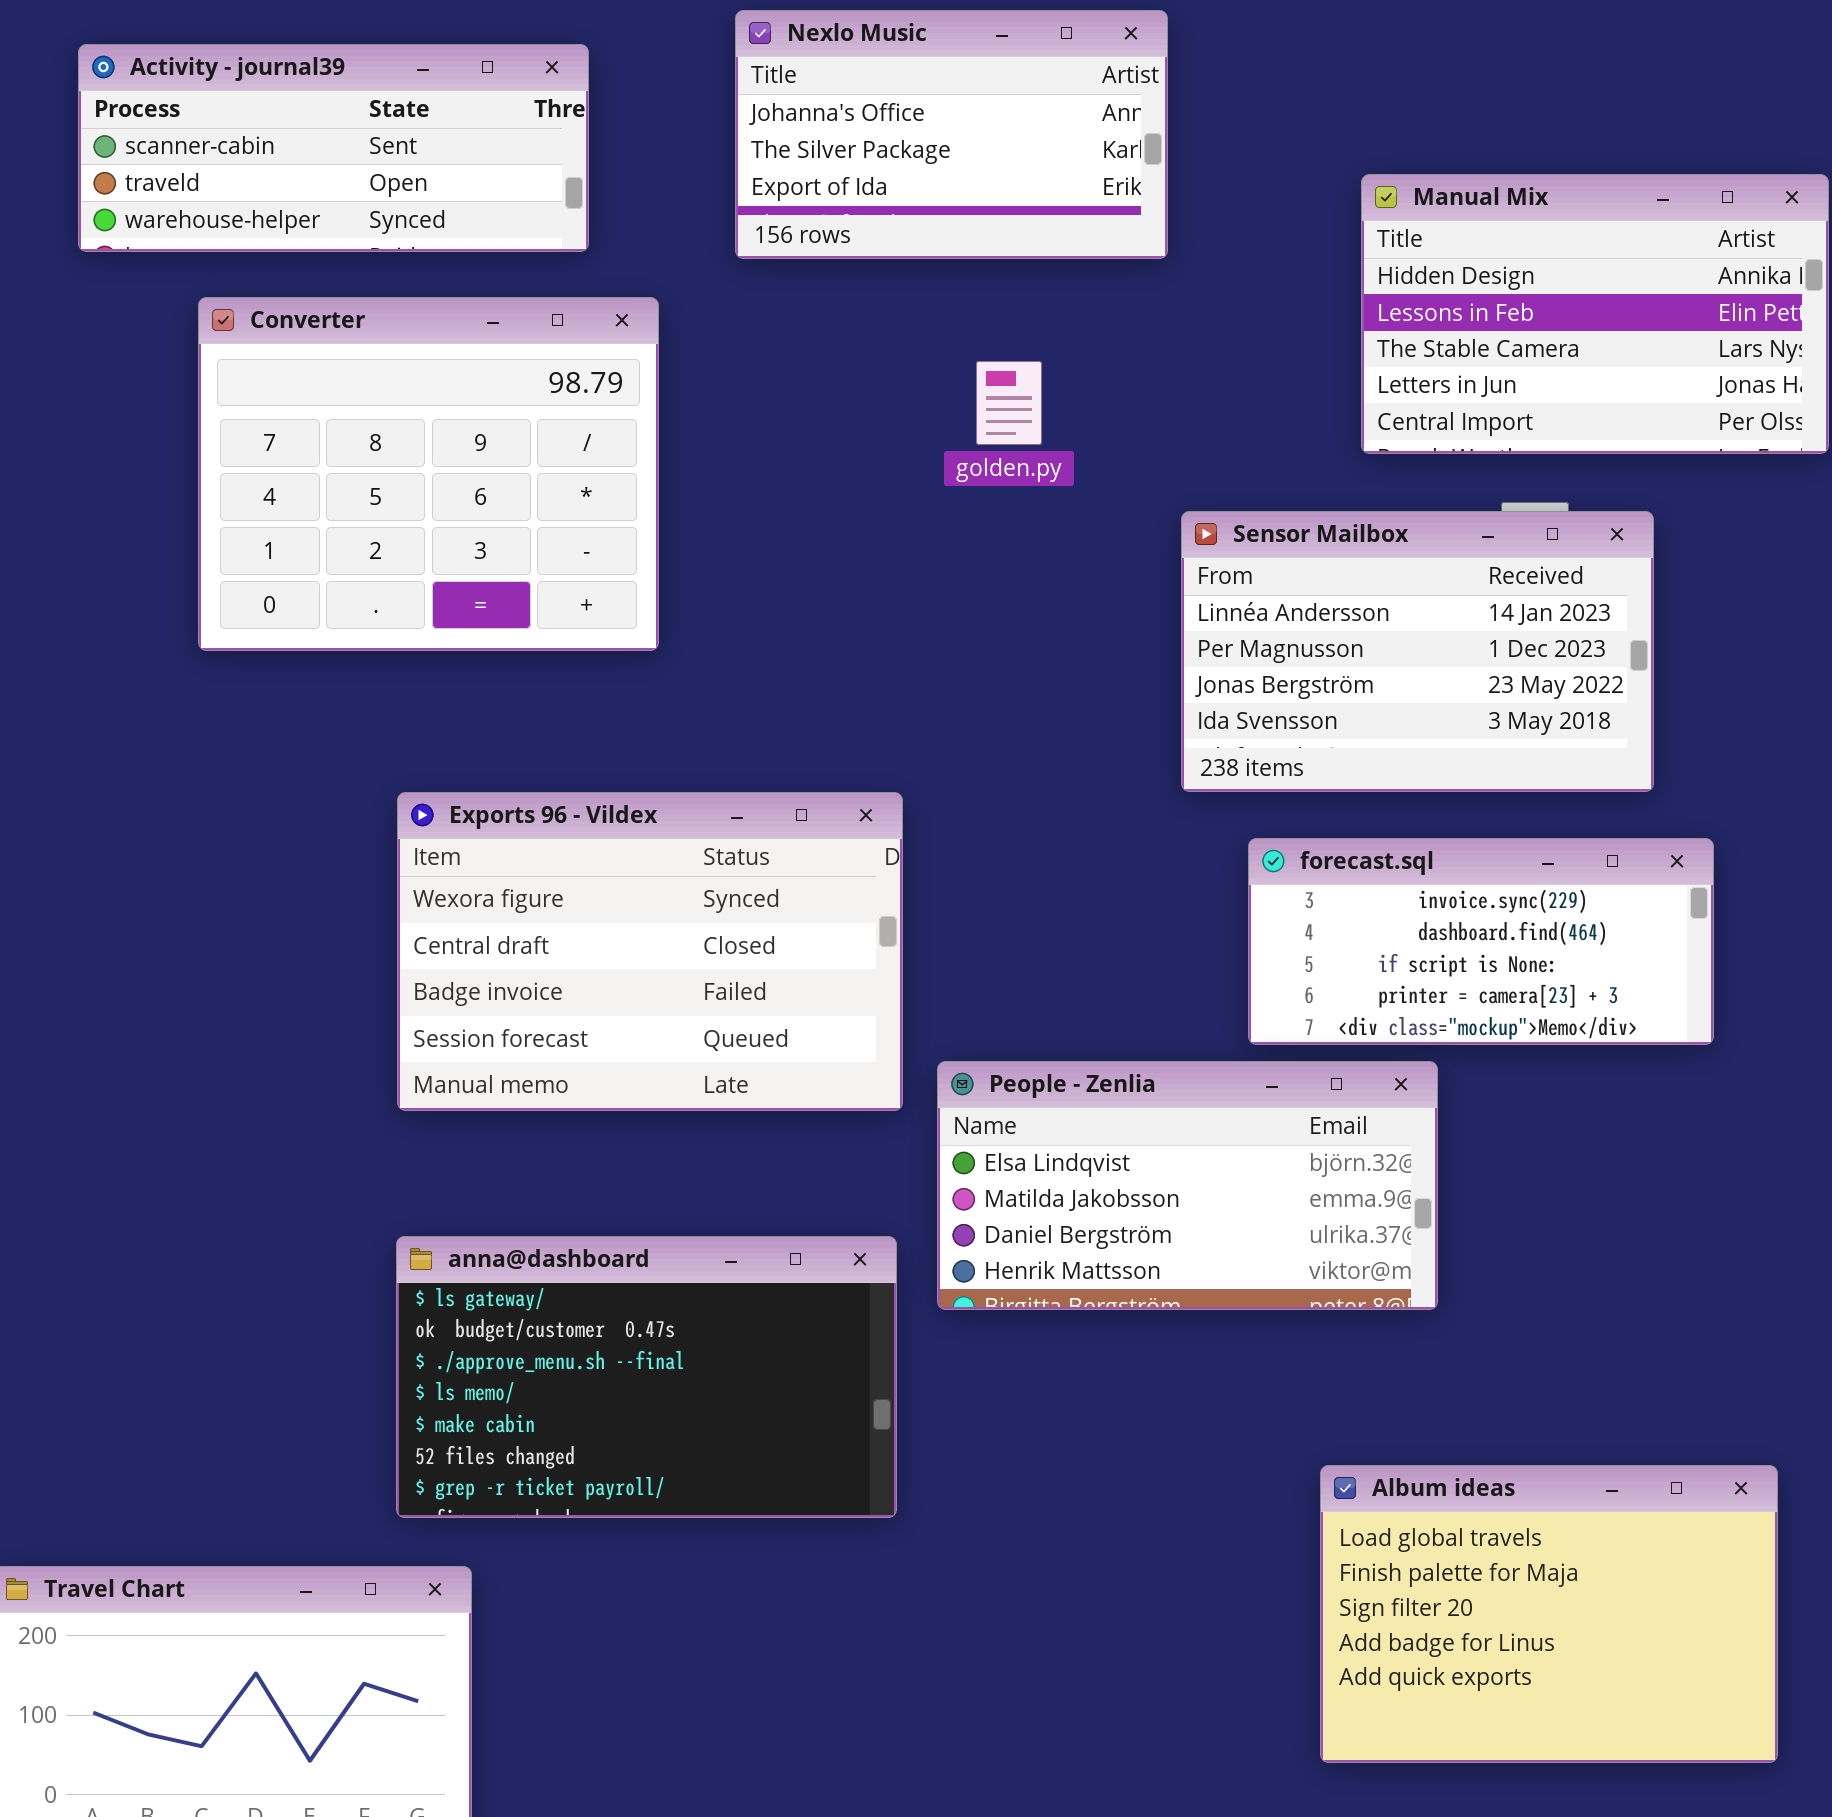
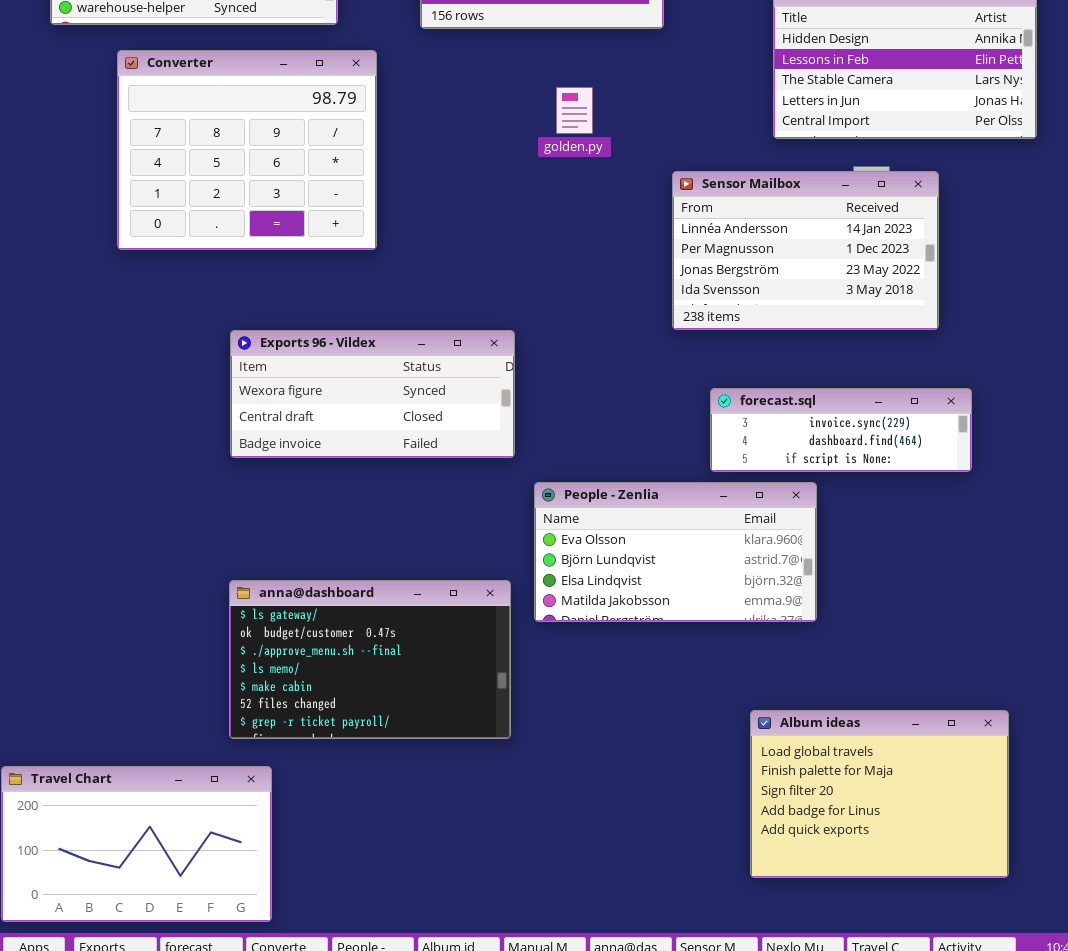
Exports 96 - Vildex: [397,792,903,1111] -> [230,330,515,458], resized
forecast.sql: [1248,838,1714,1045] -> [710,388,972,472], resized
People - Zenlia: [937,1061,1438,1310] -> [534,482,817,622], scrolled up 2 rows

